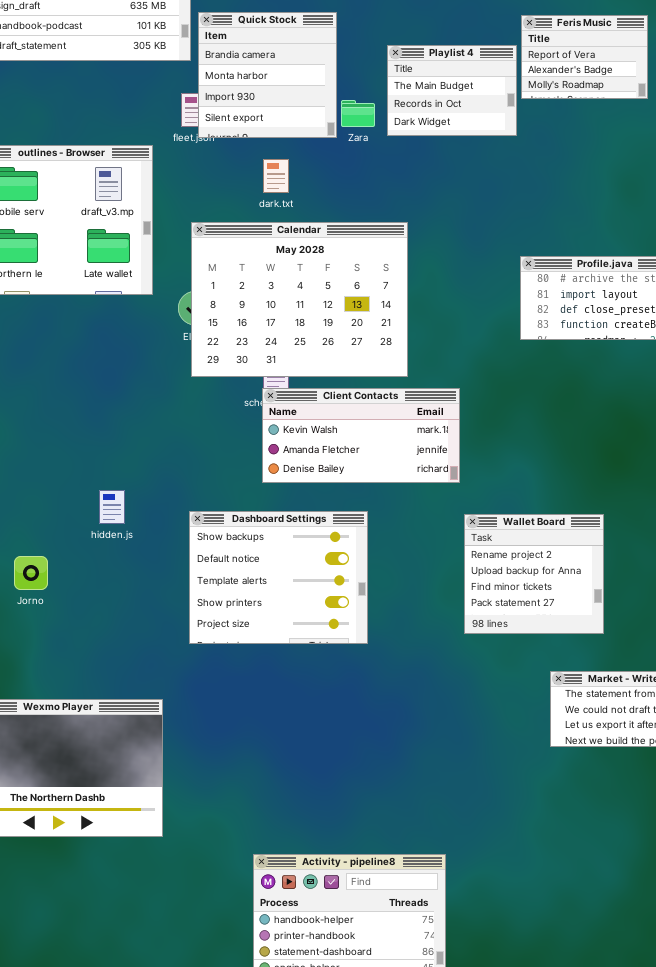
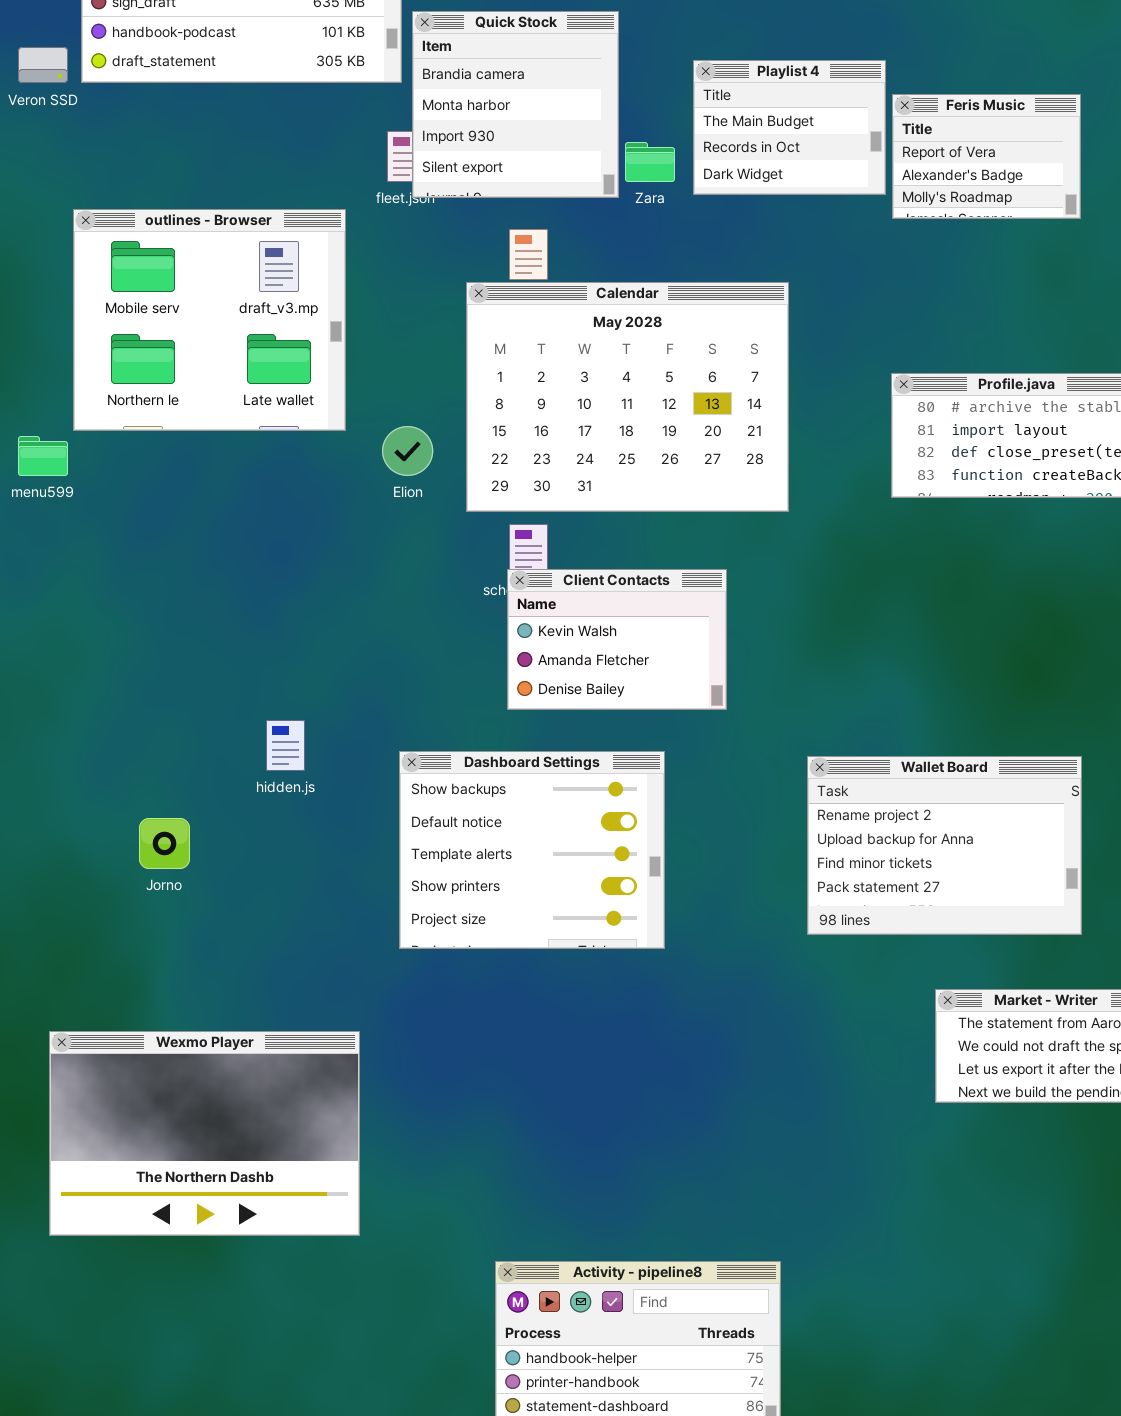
Feris Music: [521,15,648,99] -> [892,94,1081,219], moved
Calendar: [191,222,408,377] -> [466,282,789,512], moved
Client Contacts: [262,388,460,483] -> [507,569,727,710], resized
Wallet Board: [464,514,604,634] -> [807,756,1082,935], resized

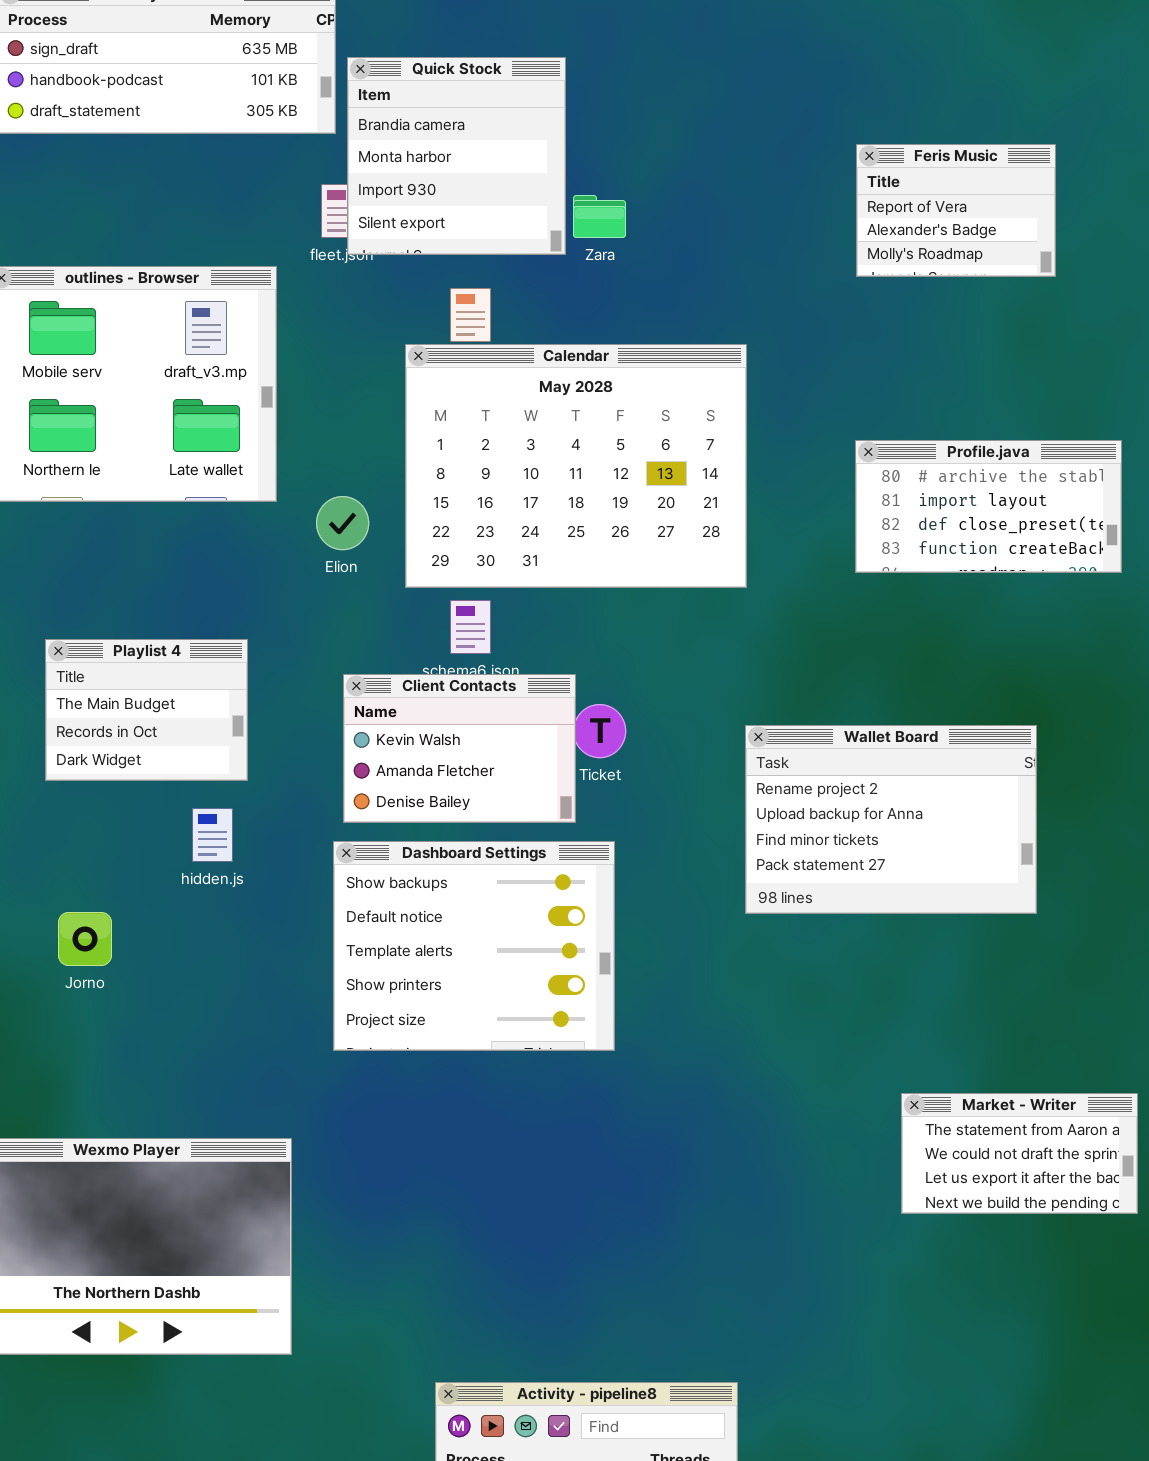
Playlist 4: [693,60,886,195] -> [45,639,248,781], moved
Client Contacts: [507,569,727,710] -> [343,674,576,823], moved
Wallet Board: [807,756,1082,935] -> [745,725,1037,914], moved

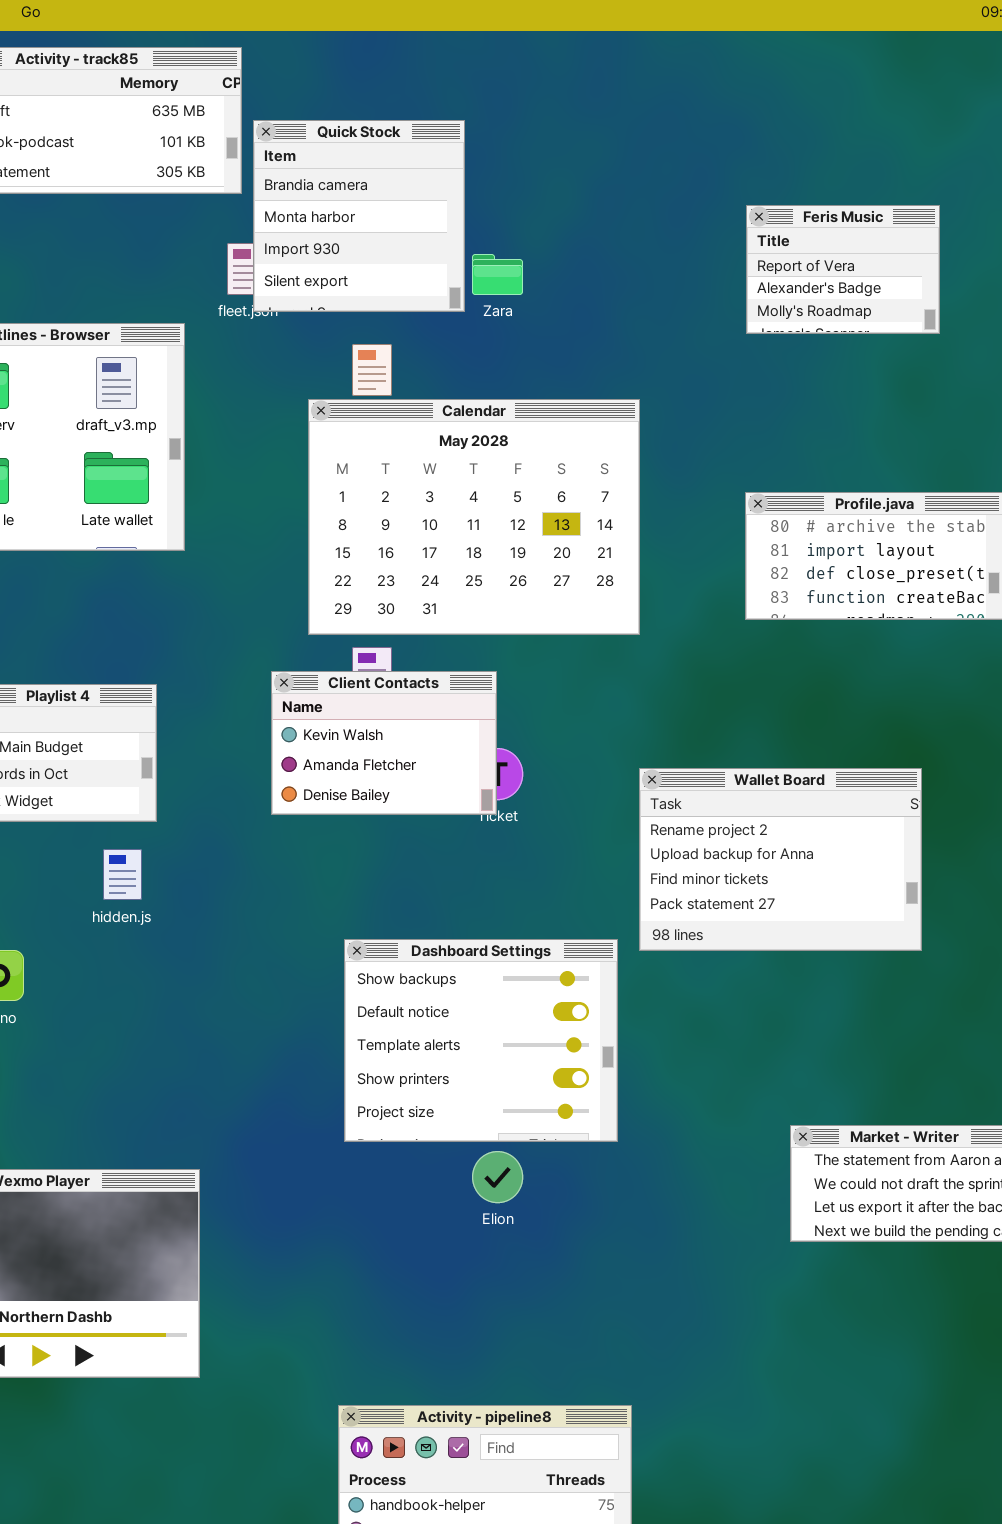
Elion: [316,496,369,550] -> [472,1151,523,1203], moved
Client Contacts: [343,674,576,823] -> [271,671,497,815], moved
Dashboard Settings: [333,841,615,1051] -> [344,939,618,1142], moved

